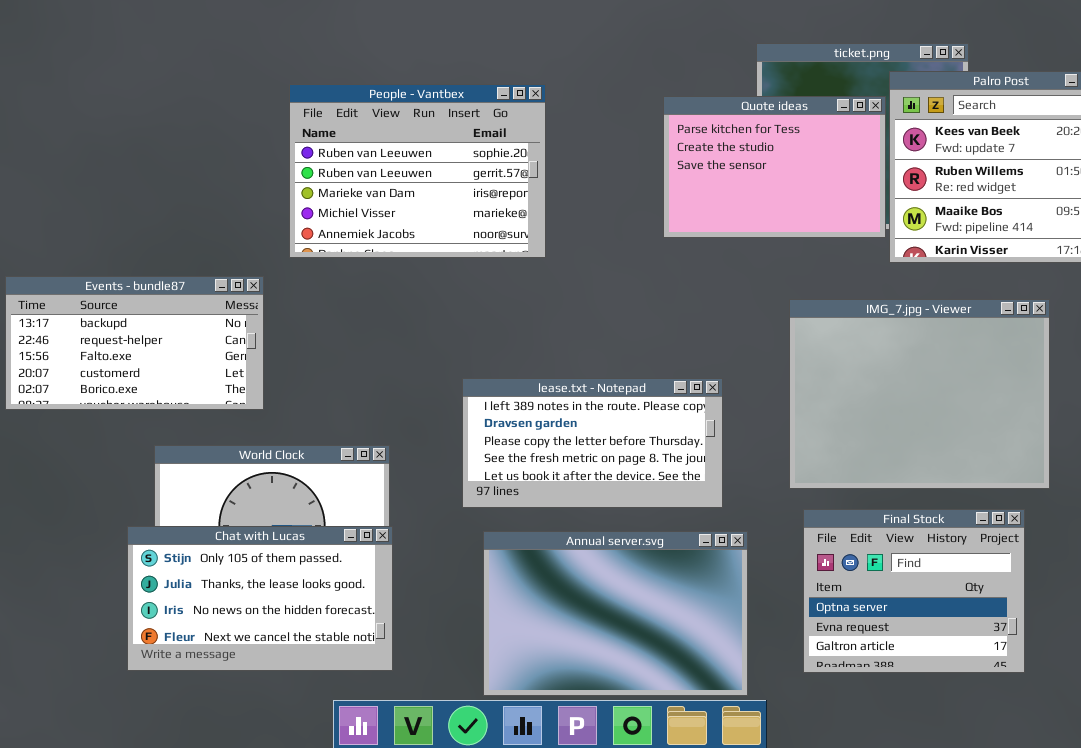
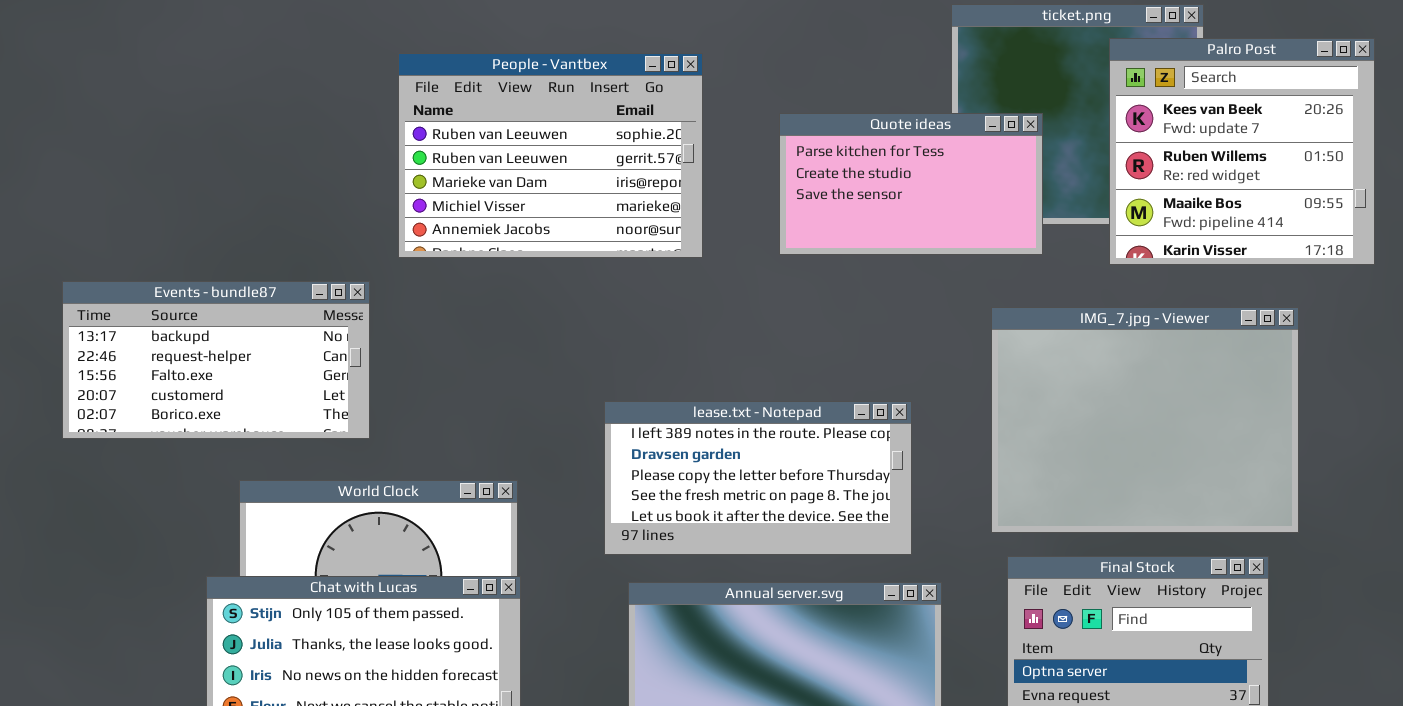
Quote ideas: [663,96,886,238] -> [779,113,1043,255], moved, resized

